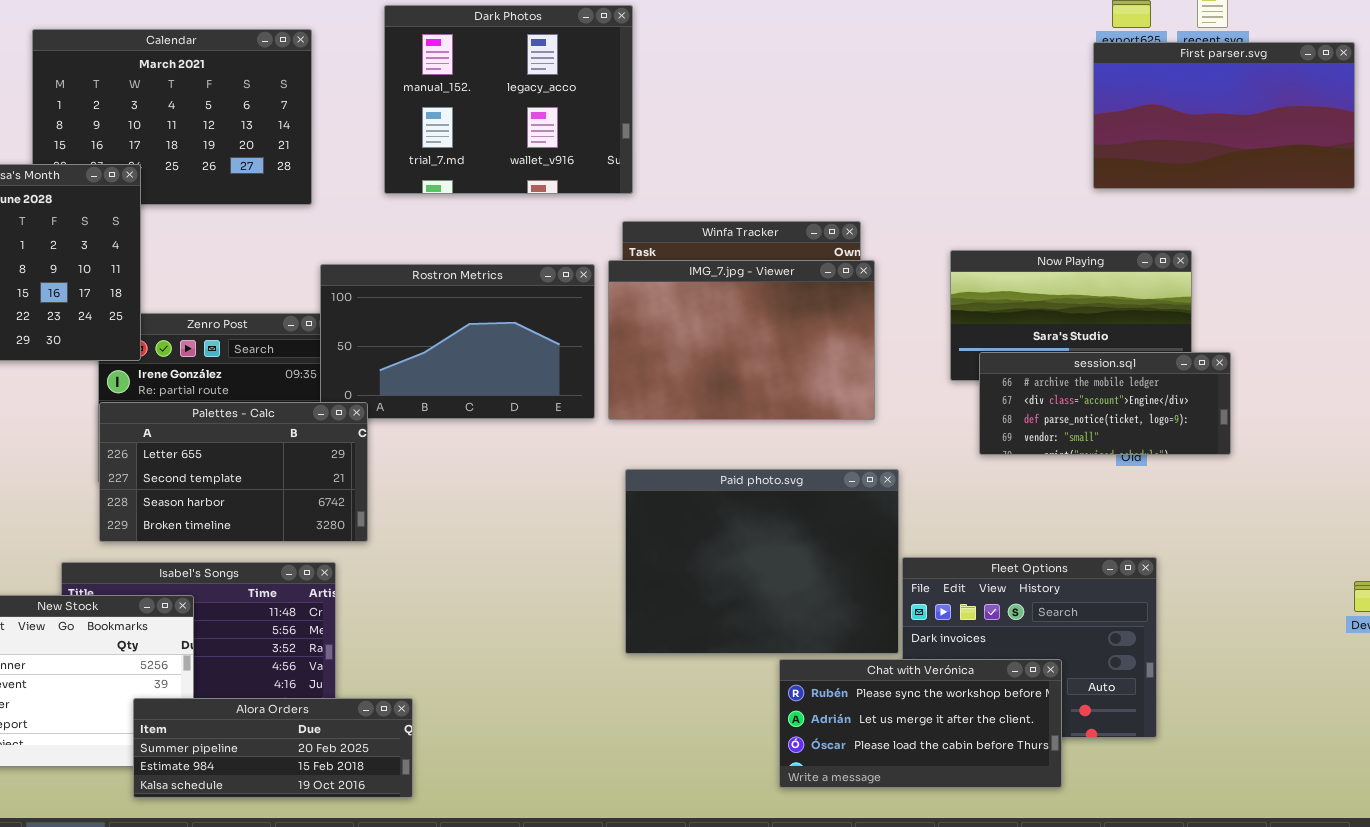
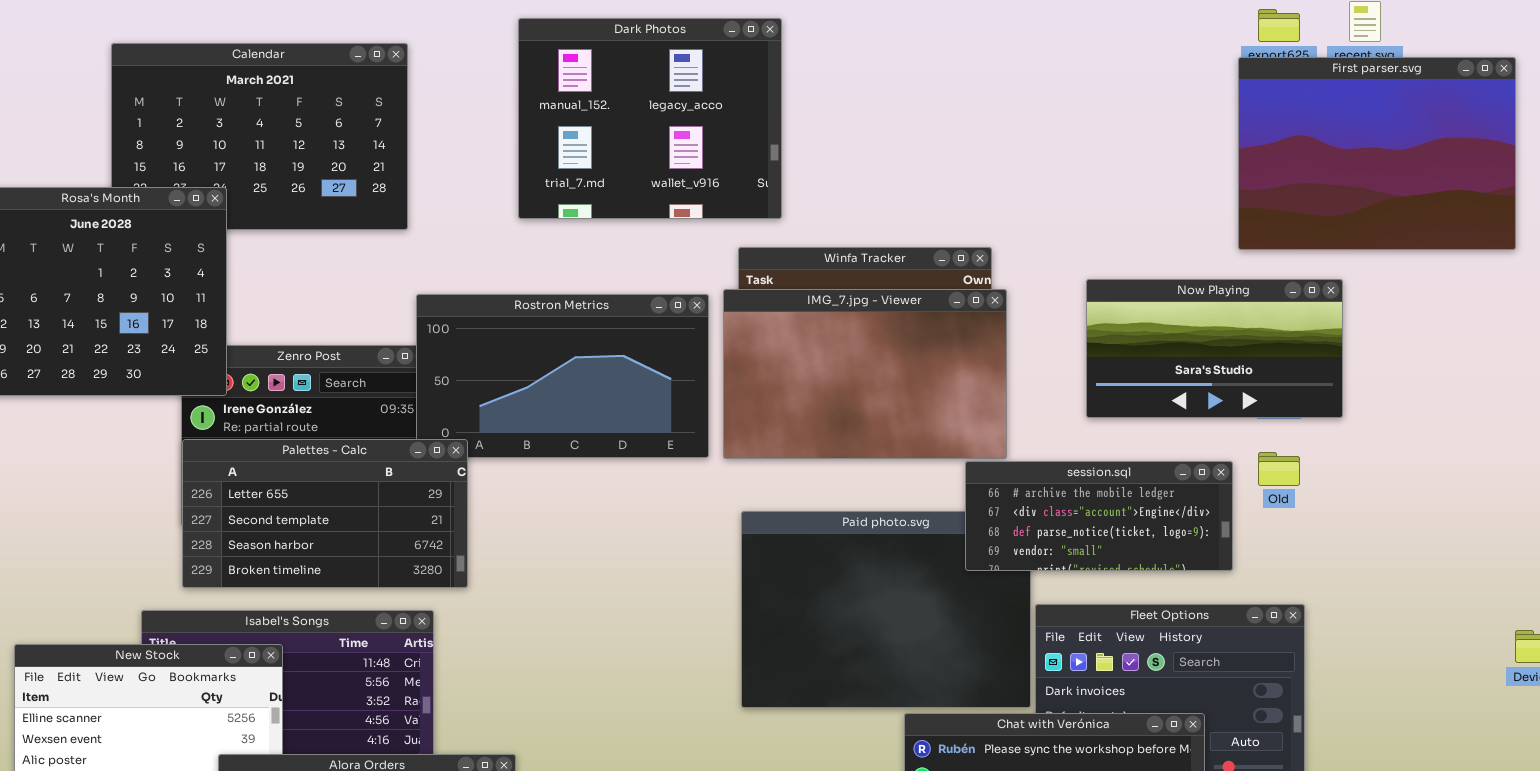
Dark Photos: [384,5,633,194] -> [518,18,782,219], moved
First parser.svg: [1093,42,1355,189] -> [1238,57,1516,250], resized
session.sql: [979,352,1231,455] -> [965,461,1233,571], moved

